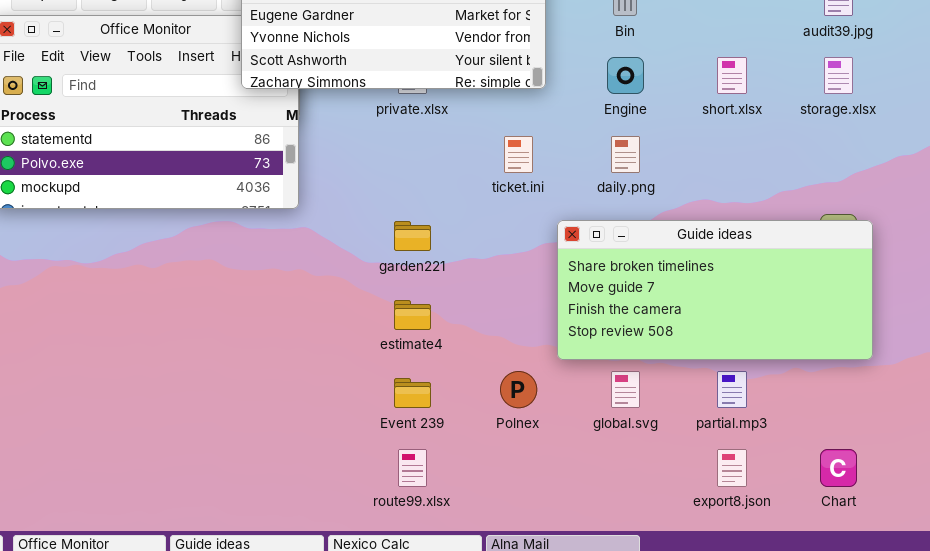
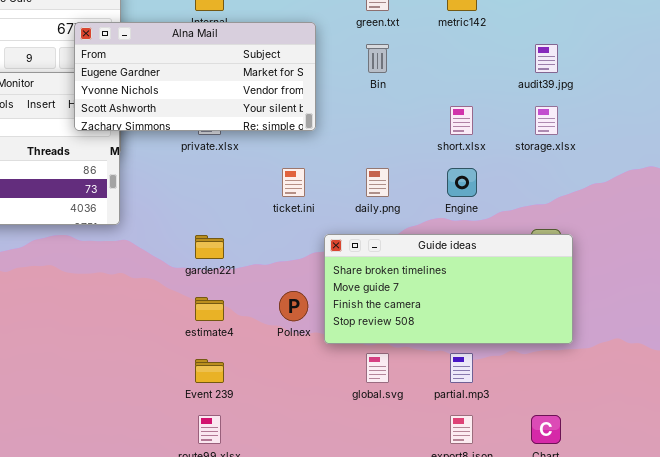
Engine: [607,57,644,94] -> [447,168,477,197], moved
Polnex: [500,371,537,408] -> [279,291,308,321], moved

